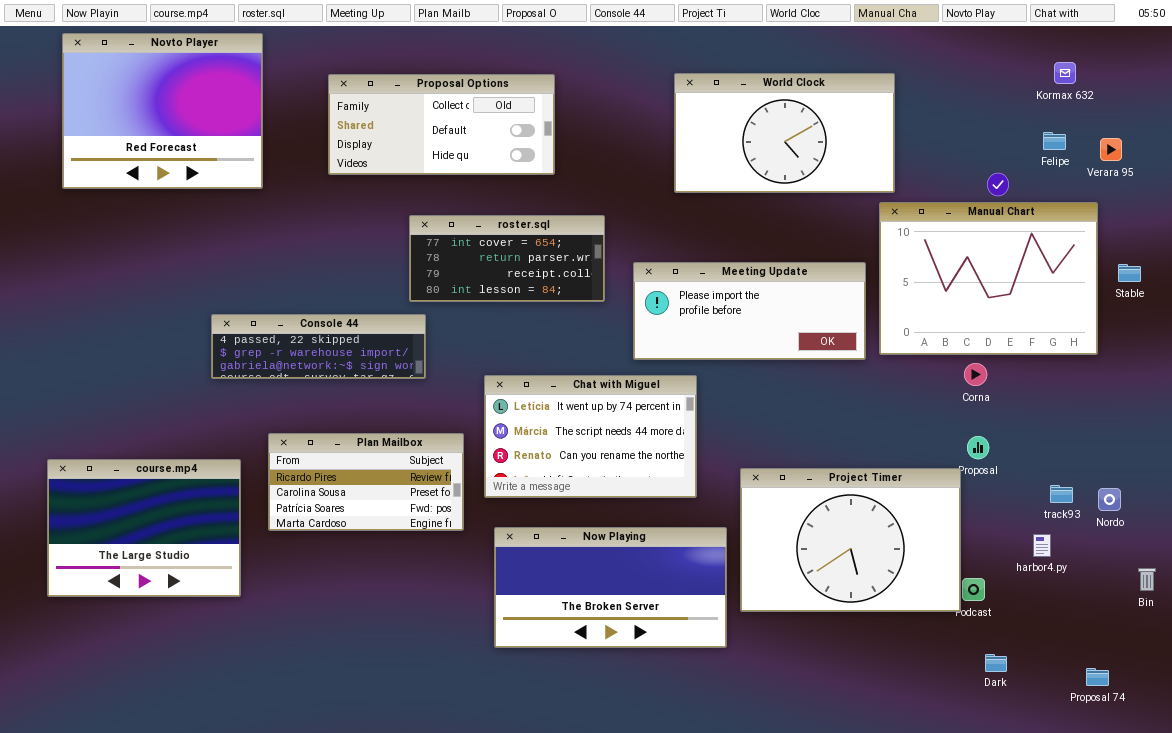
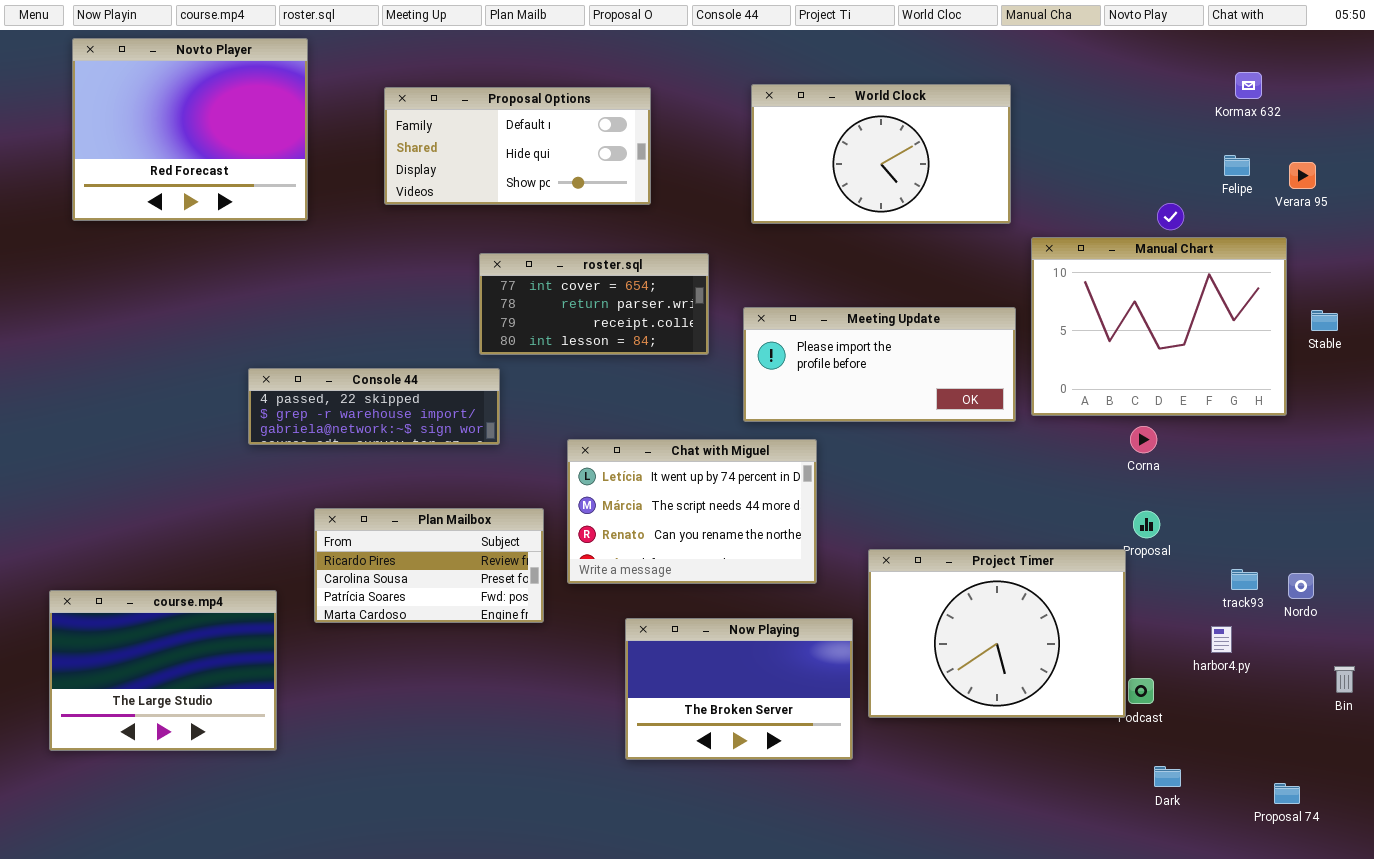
World Clock: [674,73,895,193] -> [751,84,1011,224], moved
Proposal Options: [328,74,555,175] -> [384,87,651,205], scrolled down 1 row
course.mp4: [47,459,241,597] -> [49,590,277,751], moved
Now Playing: [494,527,727,648] -> [625,618,853,760], resized

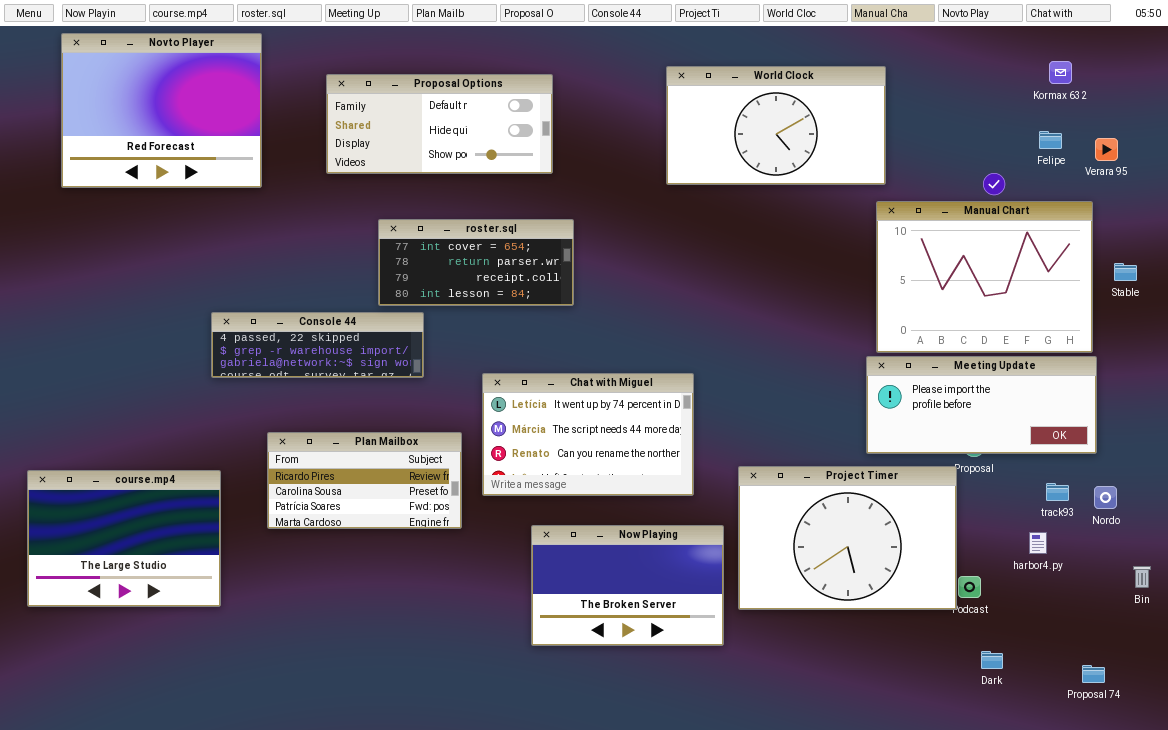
World Clock: [751,84,1011,224] -> [666,66,886,185], moved
roster.sql: [479,253,709,355] -> [378,219,574,306], moved
Meeting Update: [743,307,1016,422] -> [866,356,1097,454], moved
course.mp4: [49,590,277,751] -> [27,470,221,607], moved

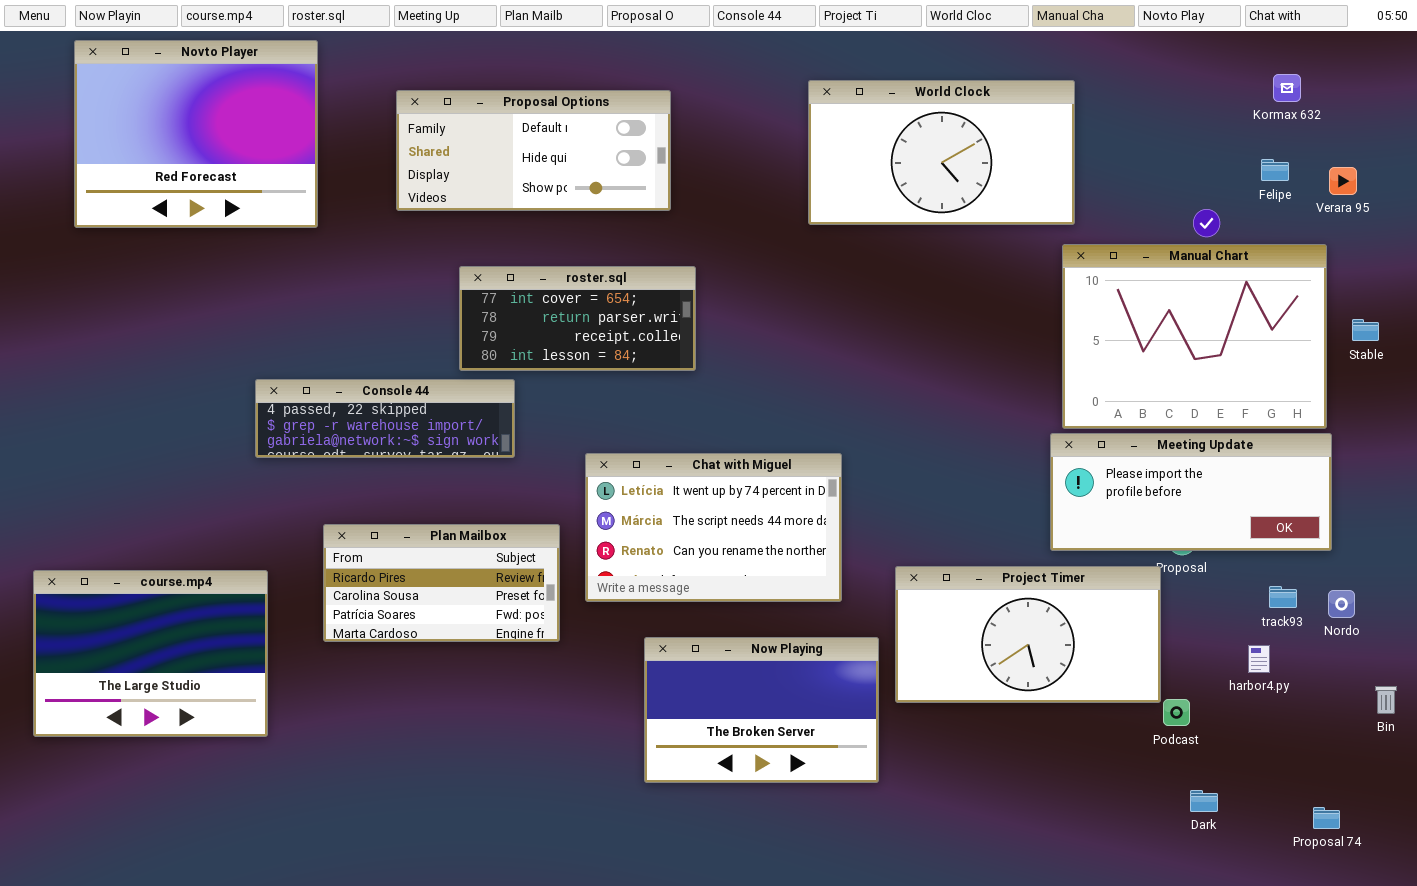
Project Timer: [738,466,957,610] -> [895,566,1161,703], resized

